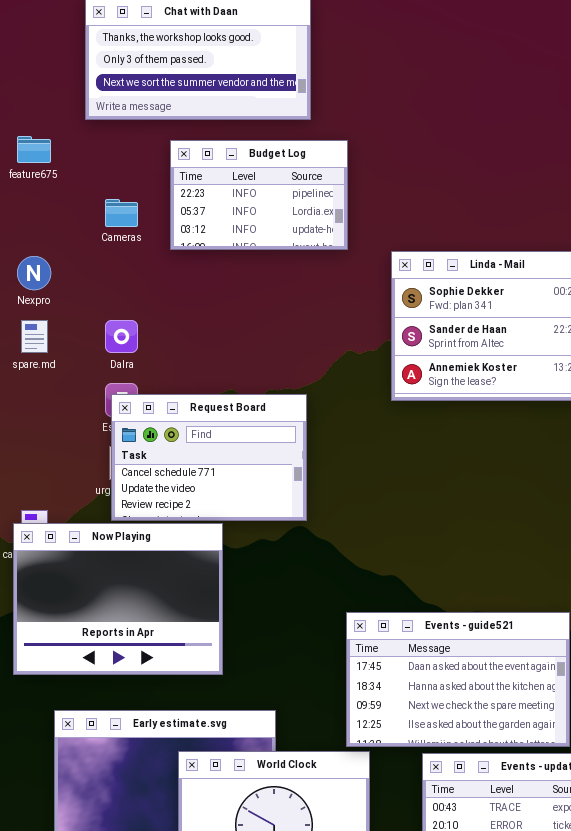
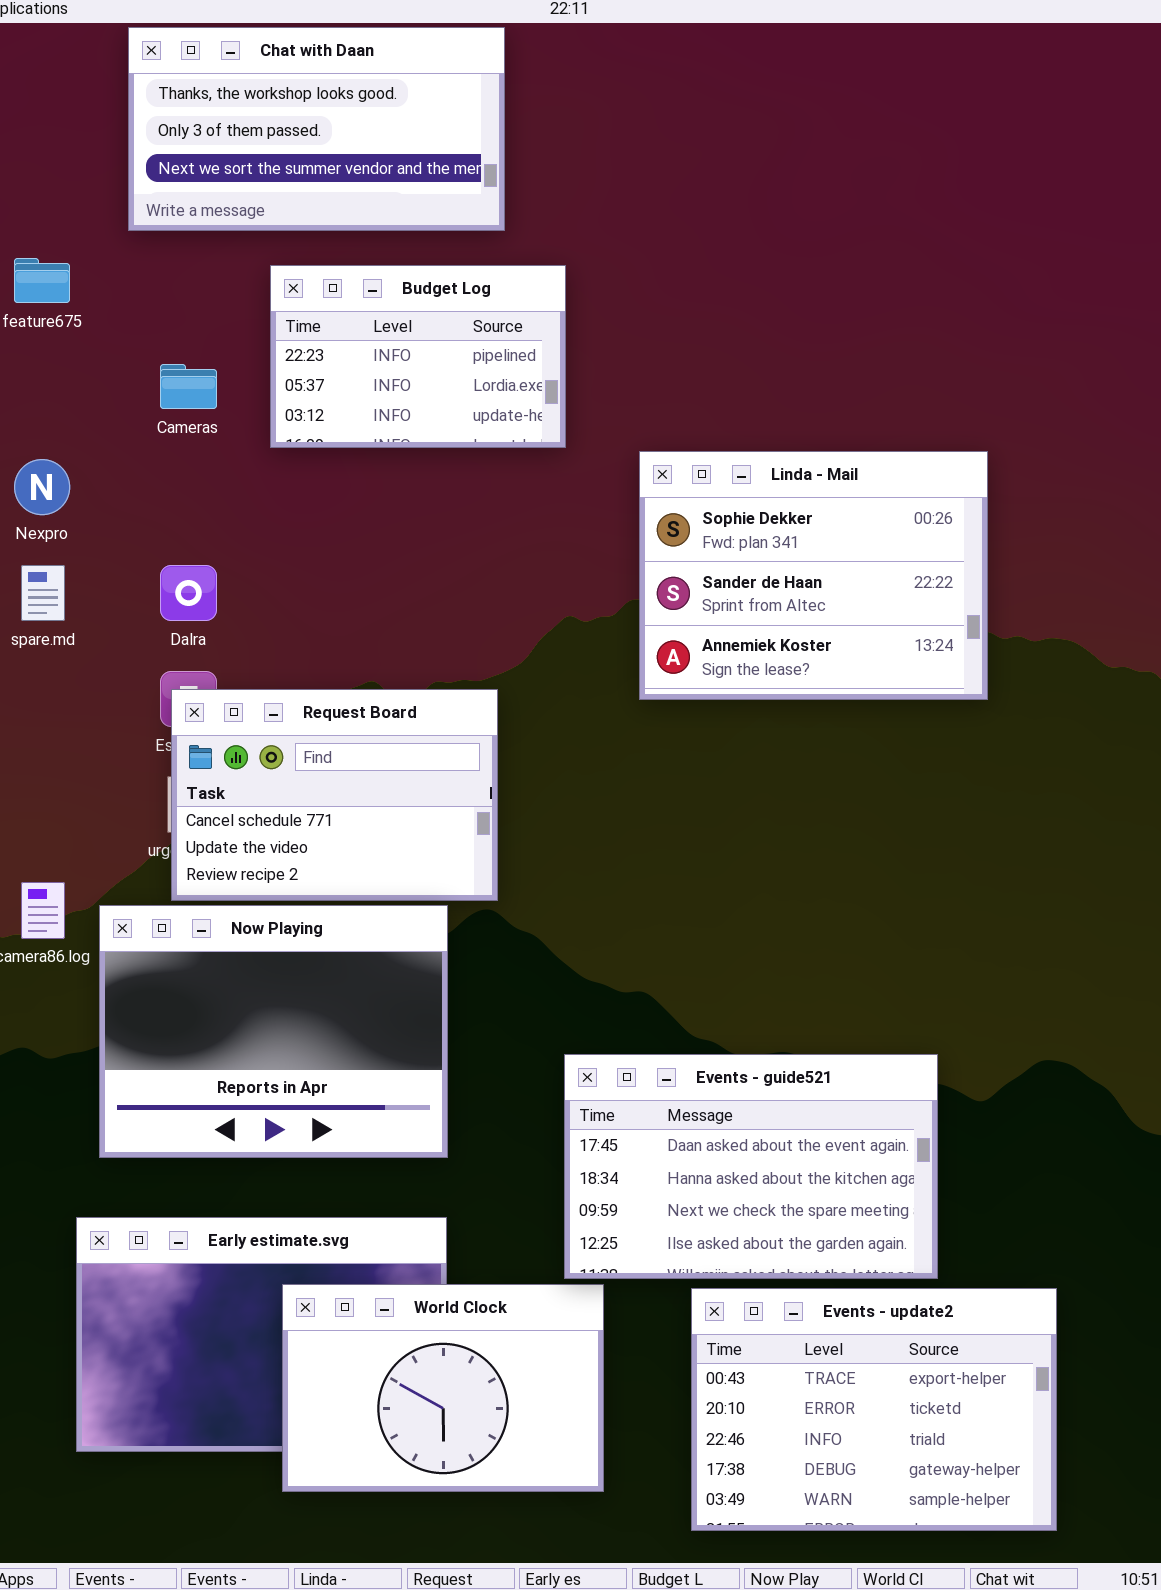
Now Playing: [13,523,223,675] -> [99,905,448,1158], moved

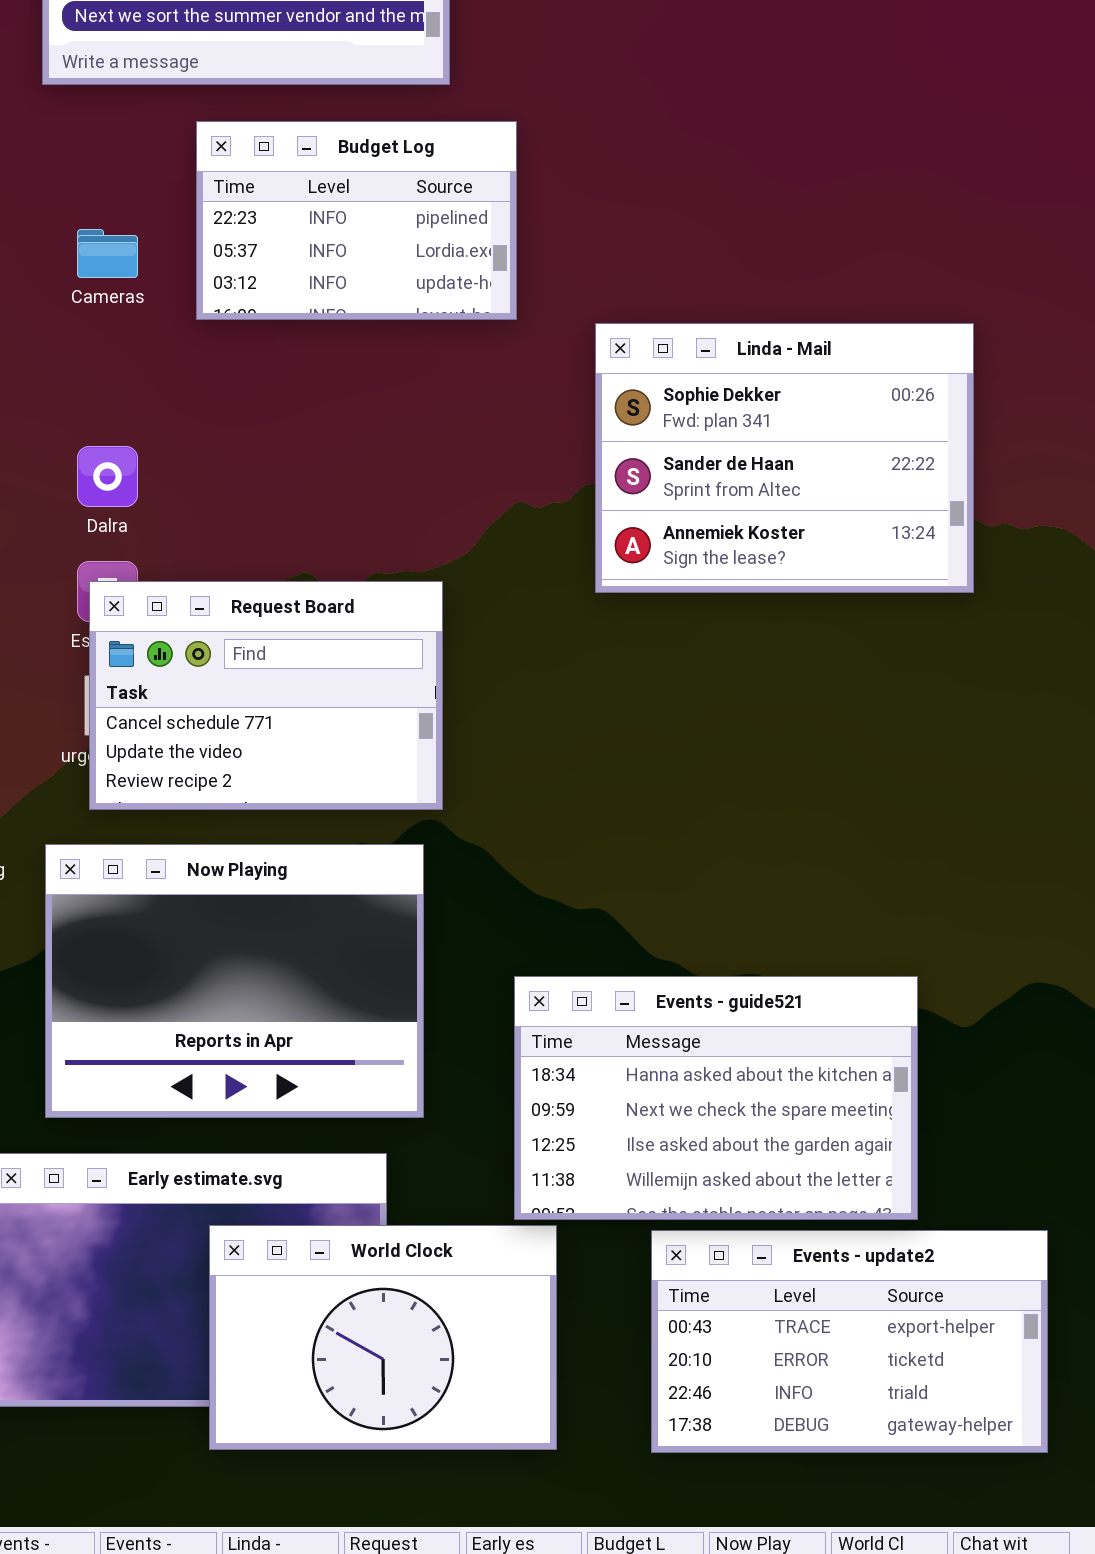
Now Playing: [99,905,448,1158] -> [45,844,424,1118], moved
Events - guide521: [564,1054,938,1279] -> [514,976,918,1220], scrolled down 1 row
Events - update2: [691,1288,1057,1531] -> [651,1230,1048,1453], resized

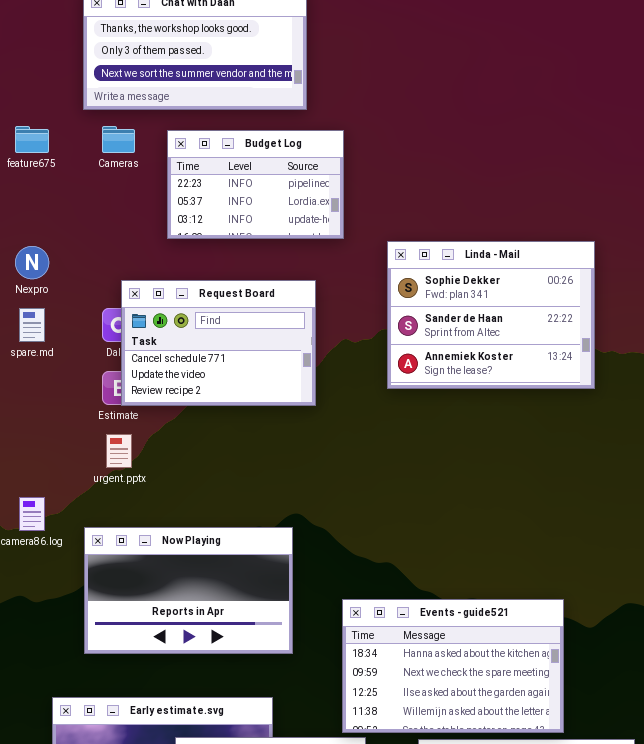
Cameras: [77,229,138,278] -> [102,126,135,153], moved
Request Board: [89,581,443,810] -> [121,280,316,406], moved
Now Playing: [45,844,424,1118] -> [84,527,293,654], resized

